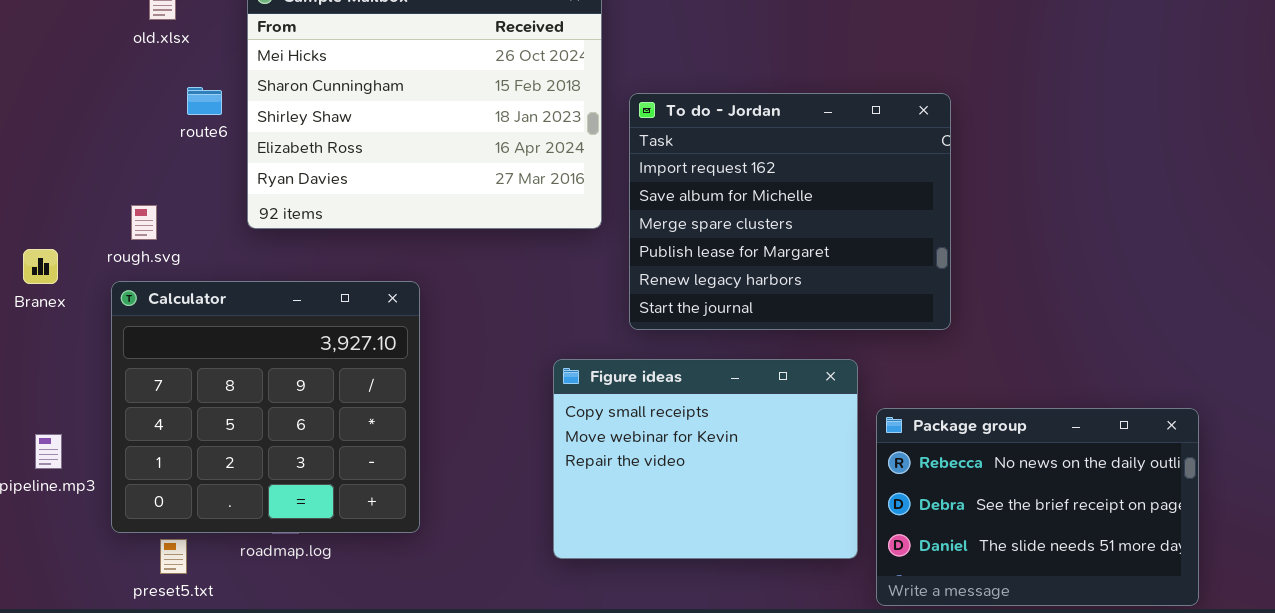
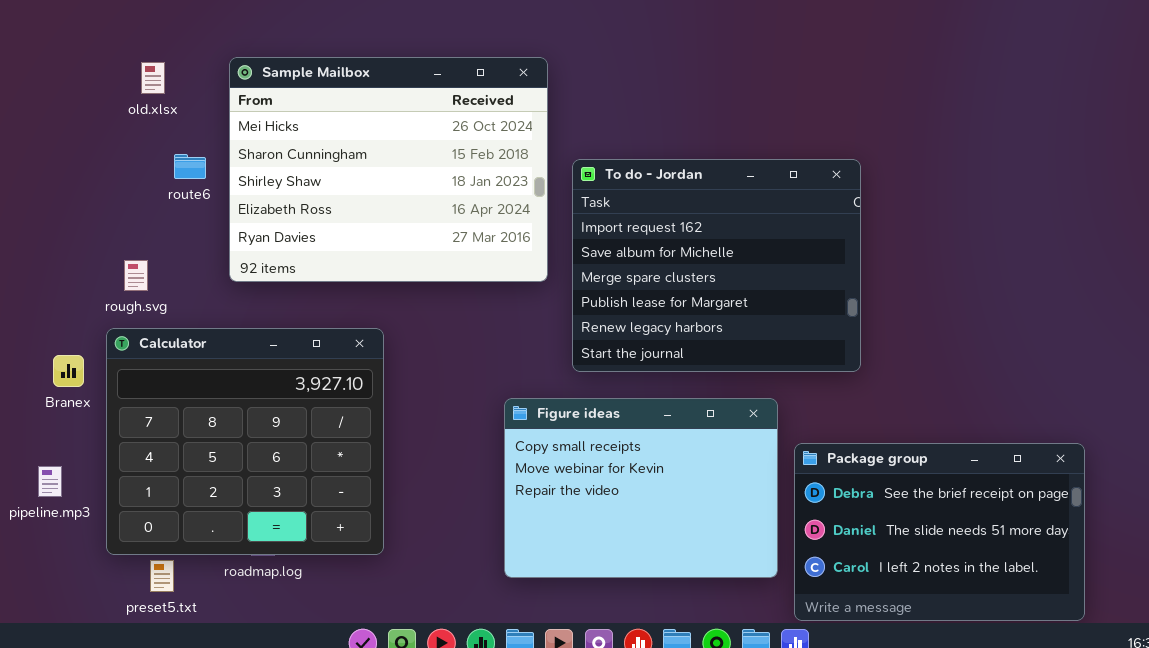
Branex: [23,249,58,284] -> [53,355,84,387], moved
Package group: [876,408,1199,606] -> [794,443,1085,621], scrolled down 1 row

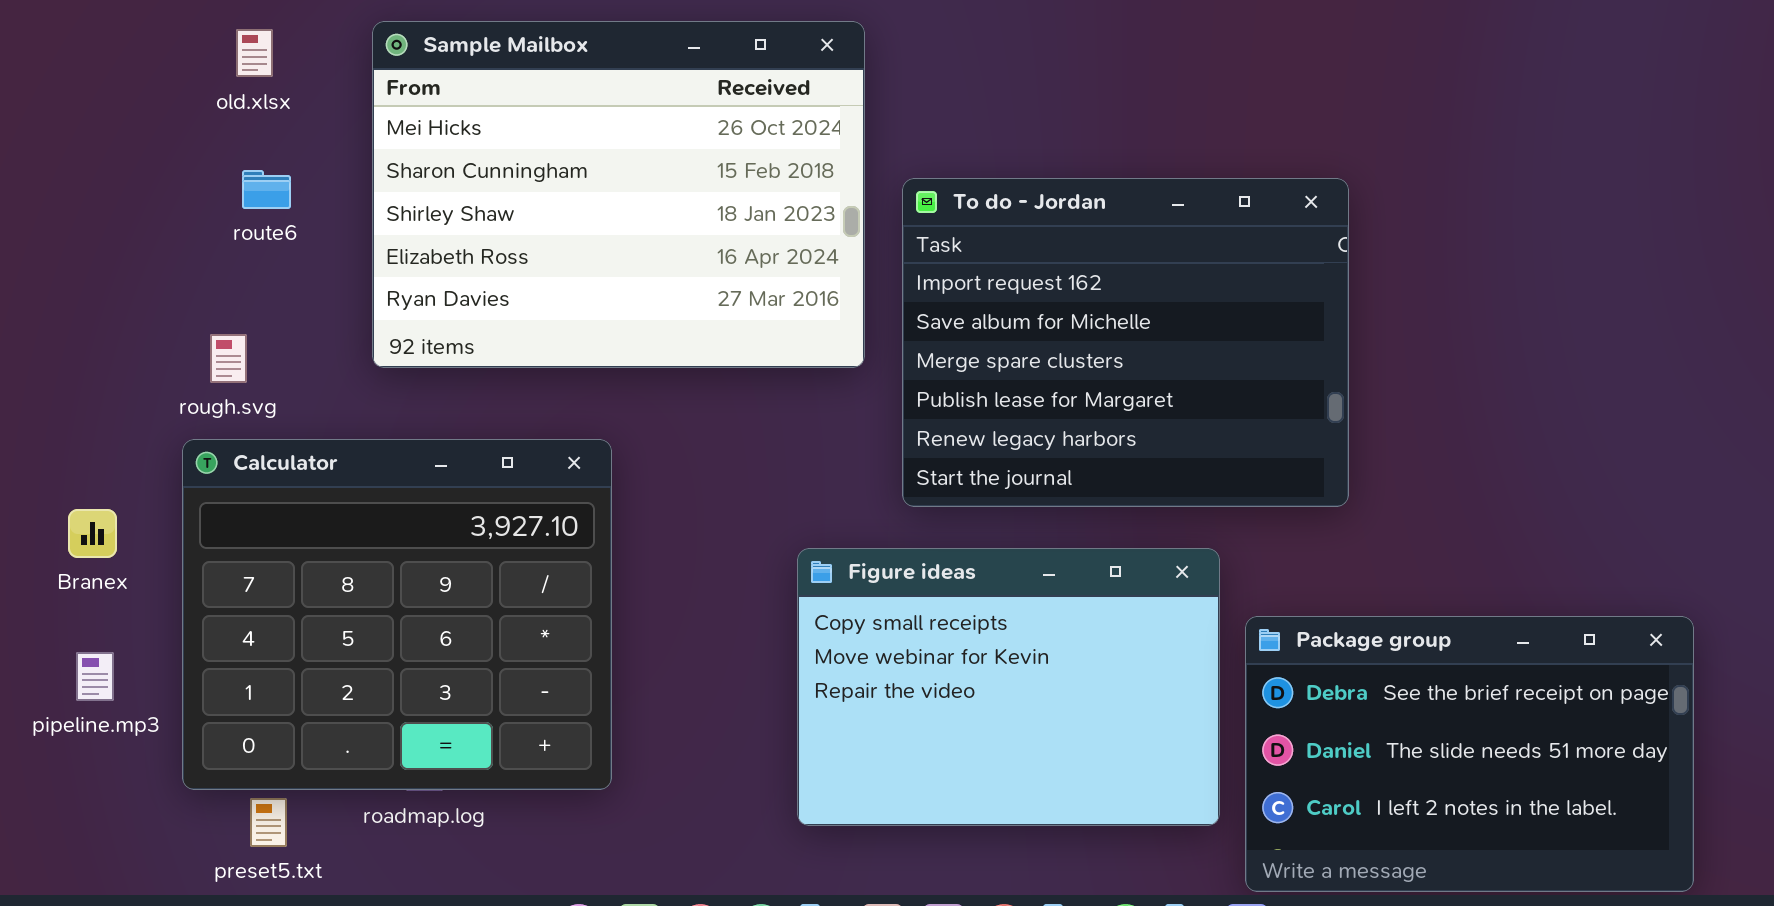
route6: [174,154,206,179] -> [242,170,291,209], moved
Branex: [53,355,84,387] -> [68,509,117,558], moved

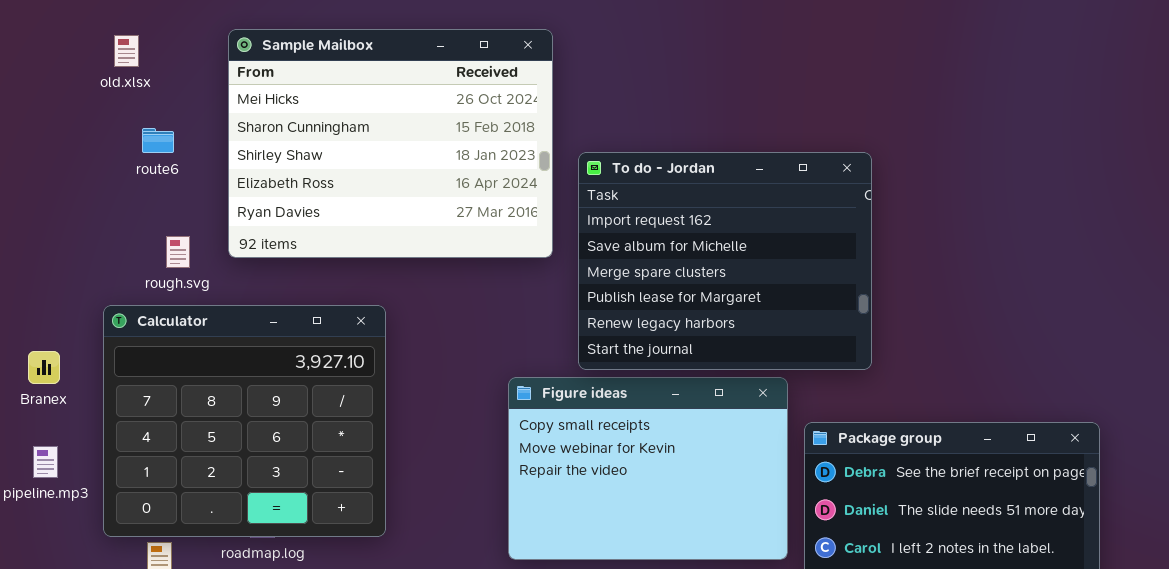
old.xlsx: [236,29,273,77] -> [114,35,139,67], moved
To do - Jordan: [902,178,1349,507] -> [578,152,872,370], moved
rough.svg: [210,334,247,383] -> [166,236,190,268], moved

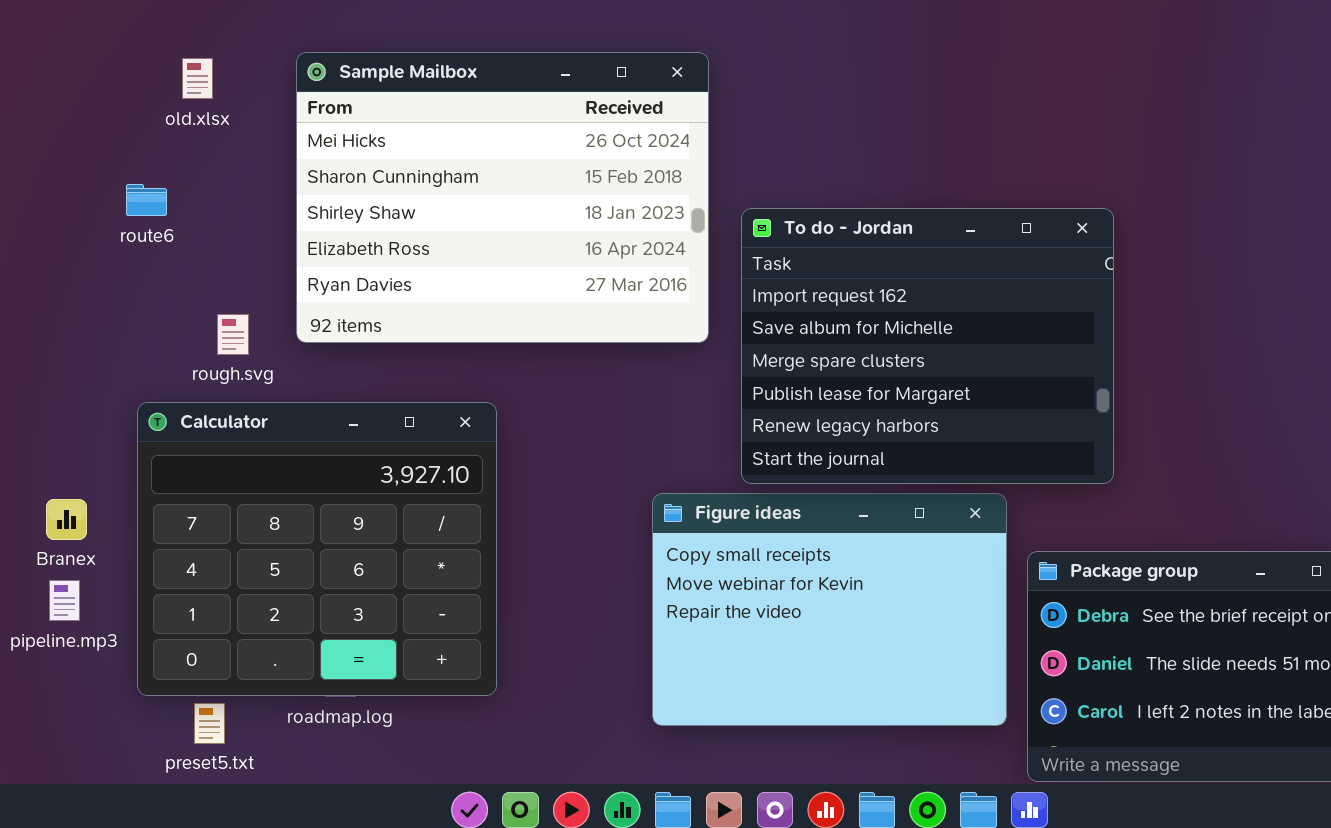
old.xlsx: [114,35,139,67] -> [182,58,213,99], moved
route6: [142,128,174,153] -> [126,184,167,216], moved
Branex: [28,351,60,384] -> [46,499,87,540], moved

